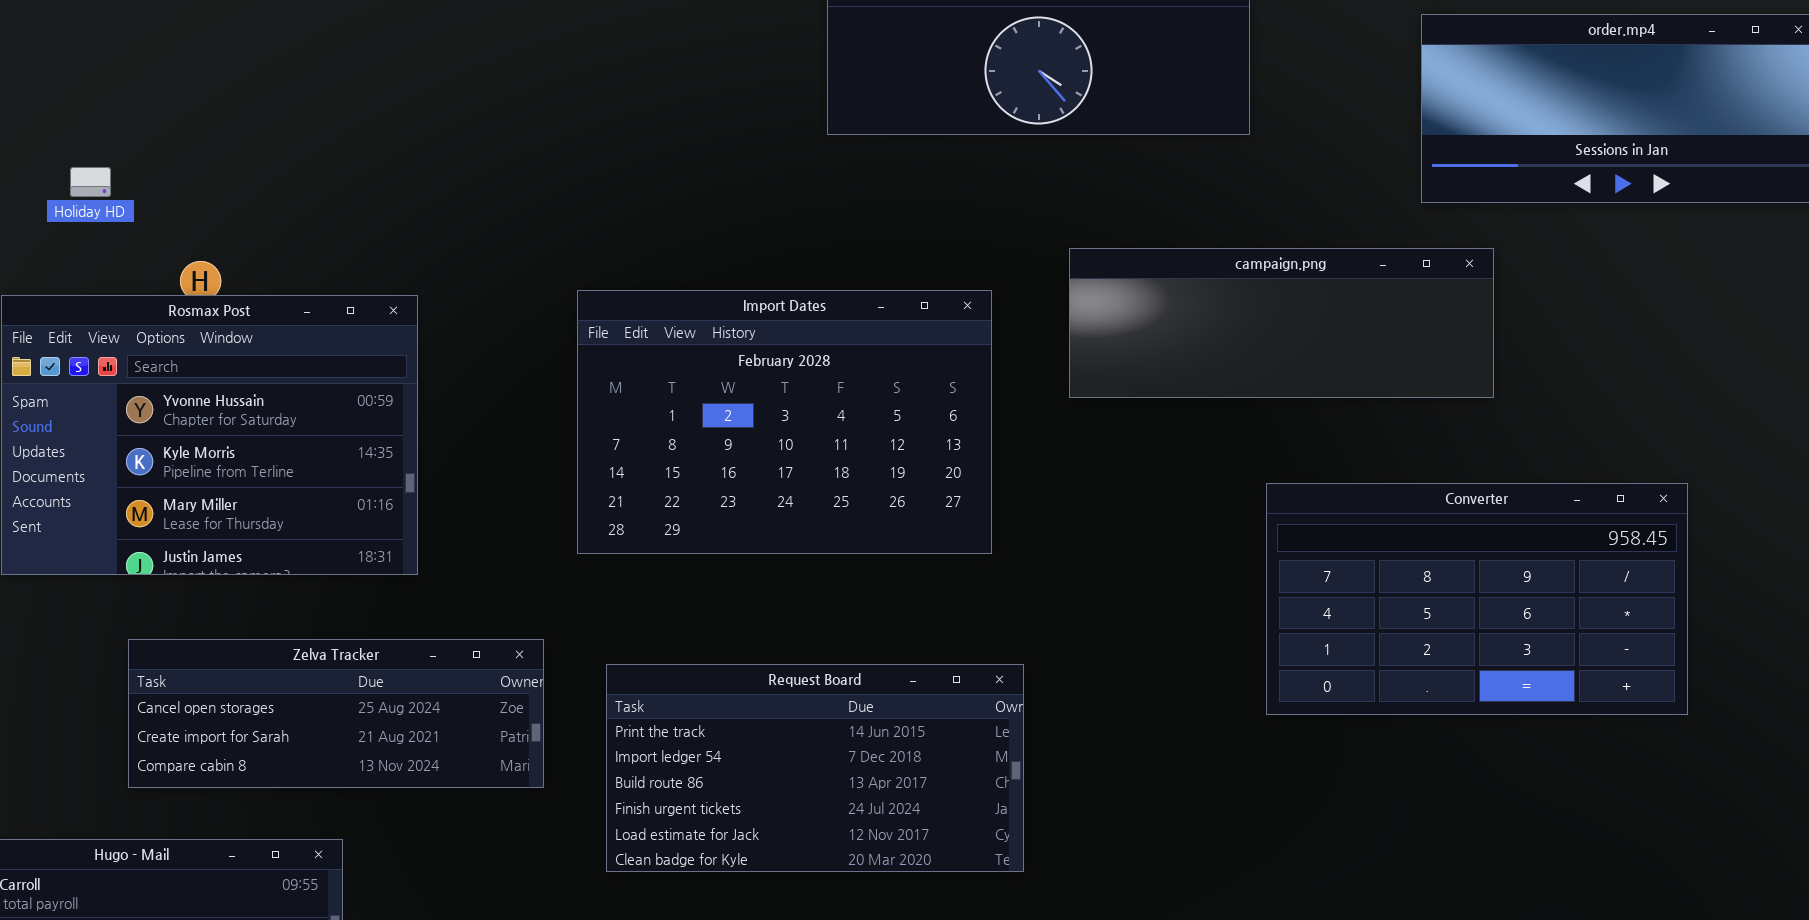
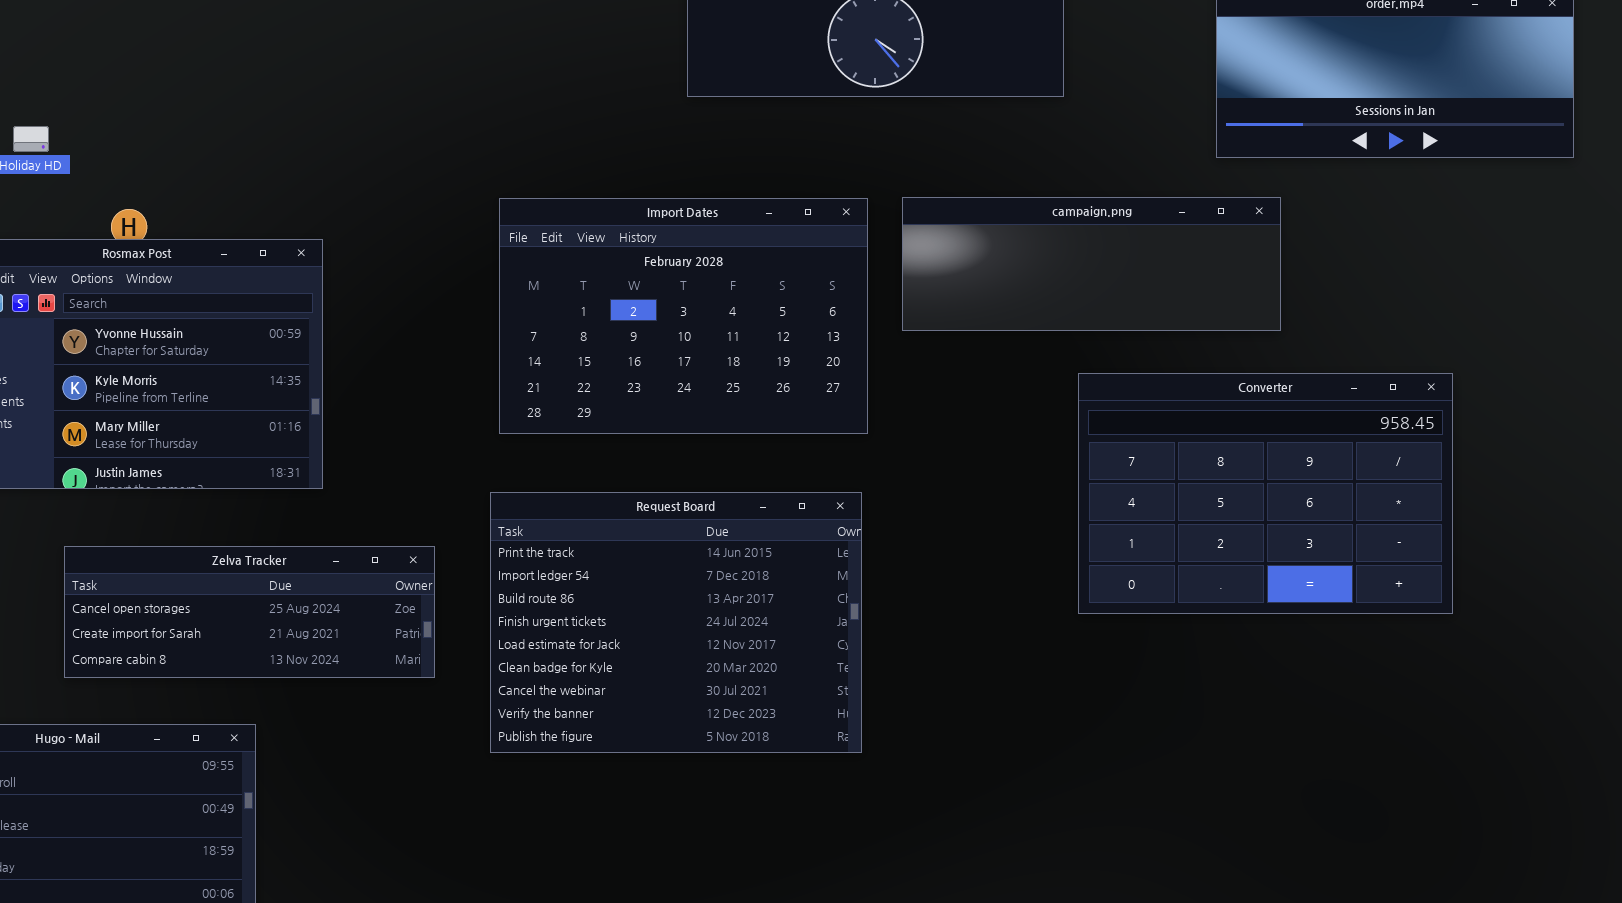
Import Dates: [577,290,992,554] -> [499,198,868,434], moved
Converter: [1266,483,1688,715] -> [1078,373,1453,614], resized
Request Board: [606,664,1024,872] -> [490,492,862,753], resized

